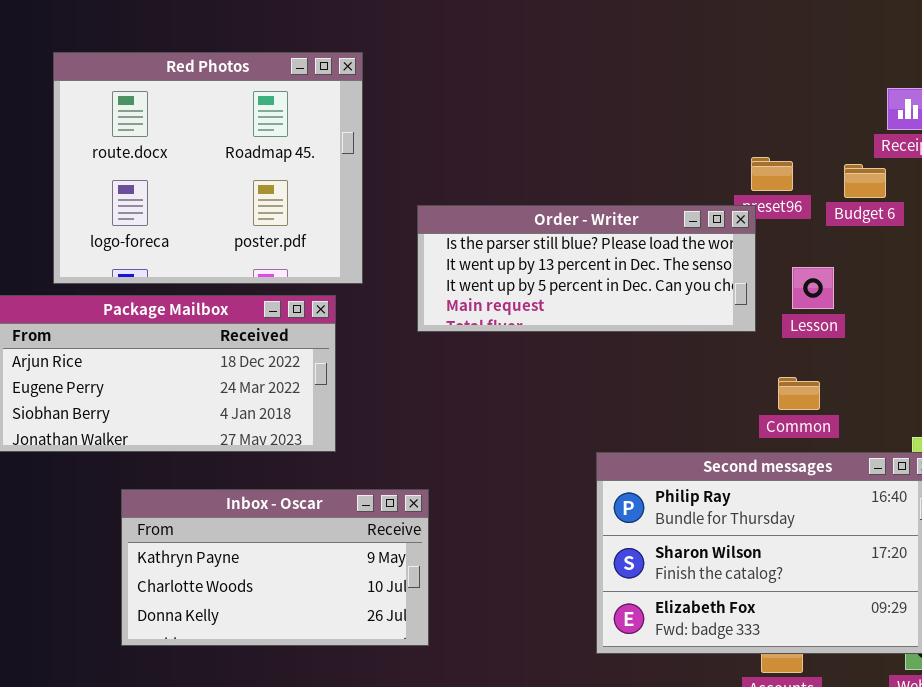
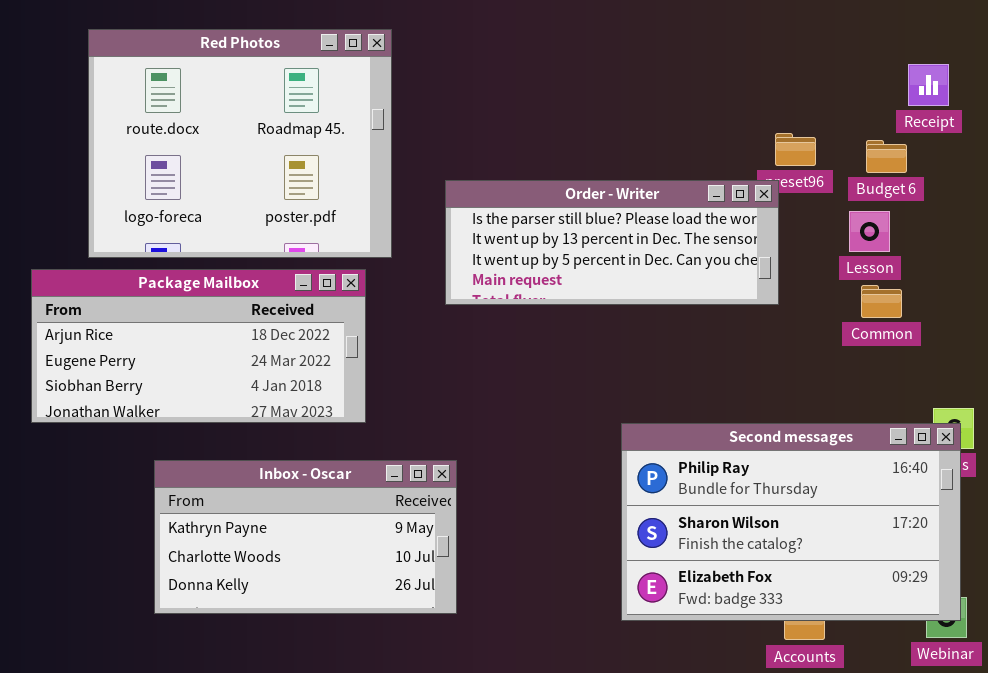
Lesson: [792,267,834,309] -> [849,211,890,252], moved
Common: [778,377,820,410] -> [861,285,902,318], moved

